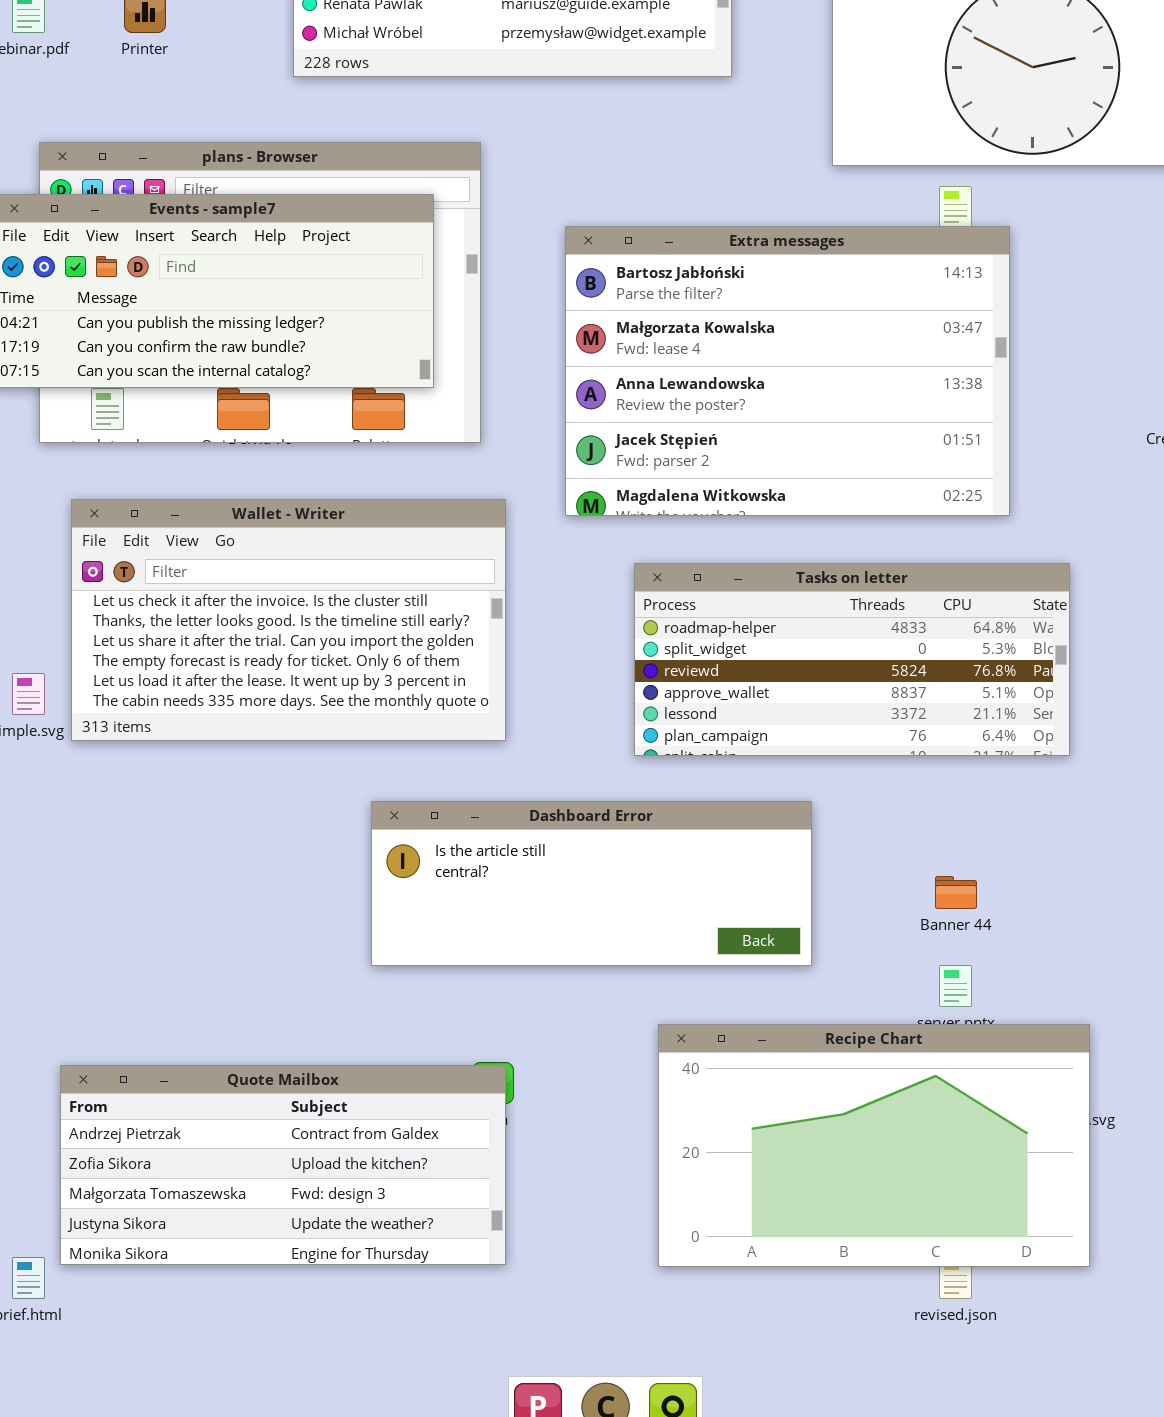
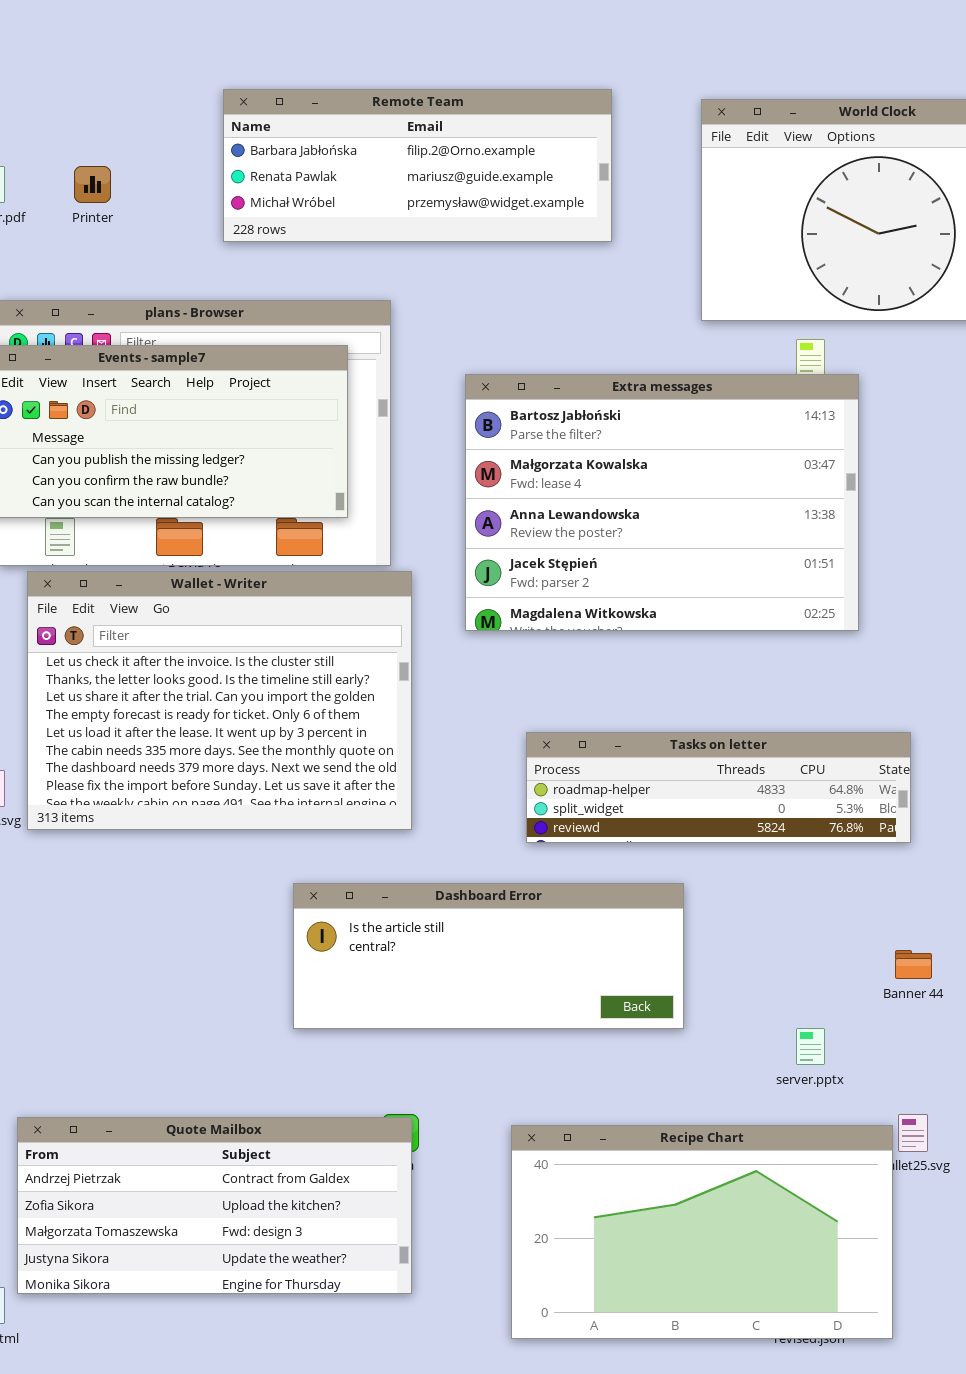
Wallet - Writer: [71,499,506,741] -> [27,571,412,830], resized
Tasks on letter: [634,563,1070,756] -> [526,732,911,843], resized
Banner 44: [935,876,977,909] -> [895,950,932,979], moved
Recipe Chart: [658,1024,1090,1267] -> [511,1125,893,1339], moved

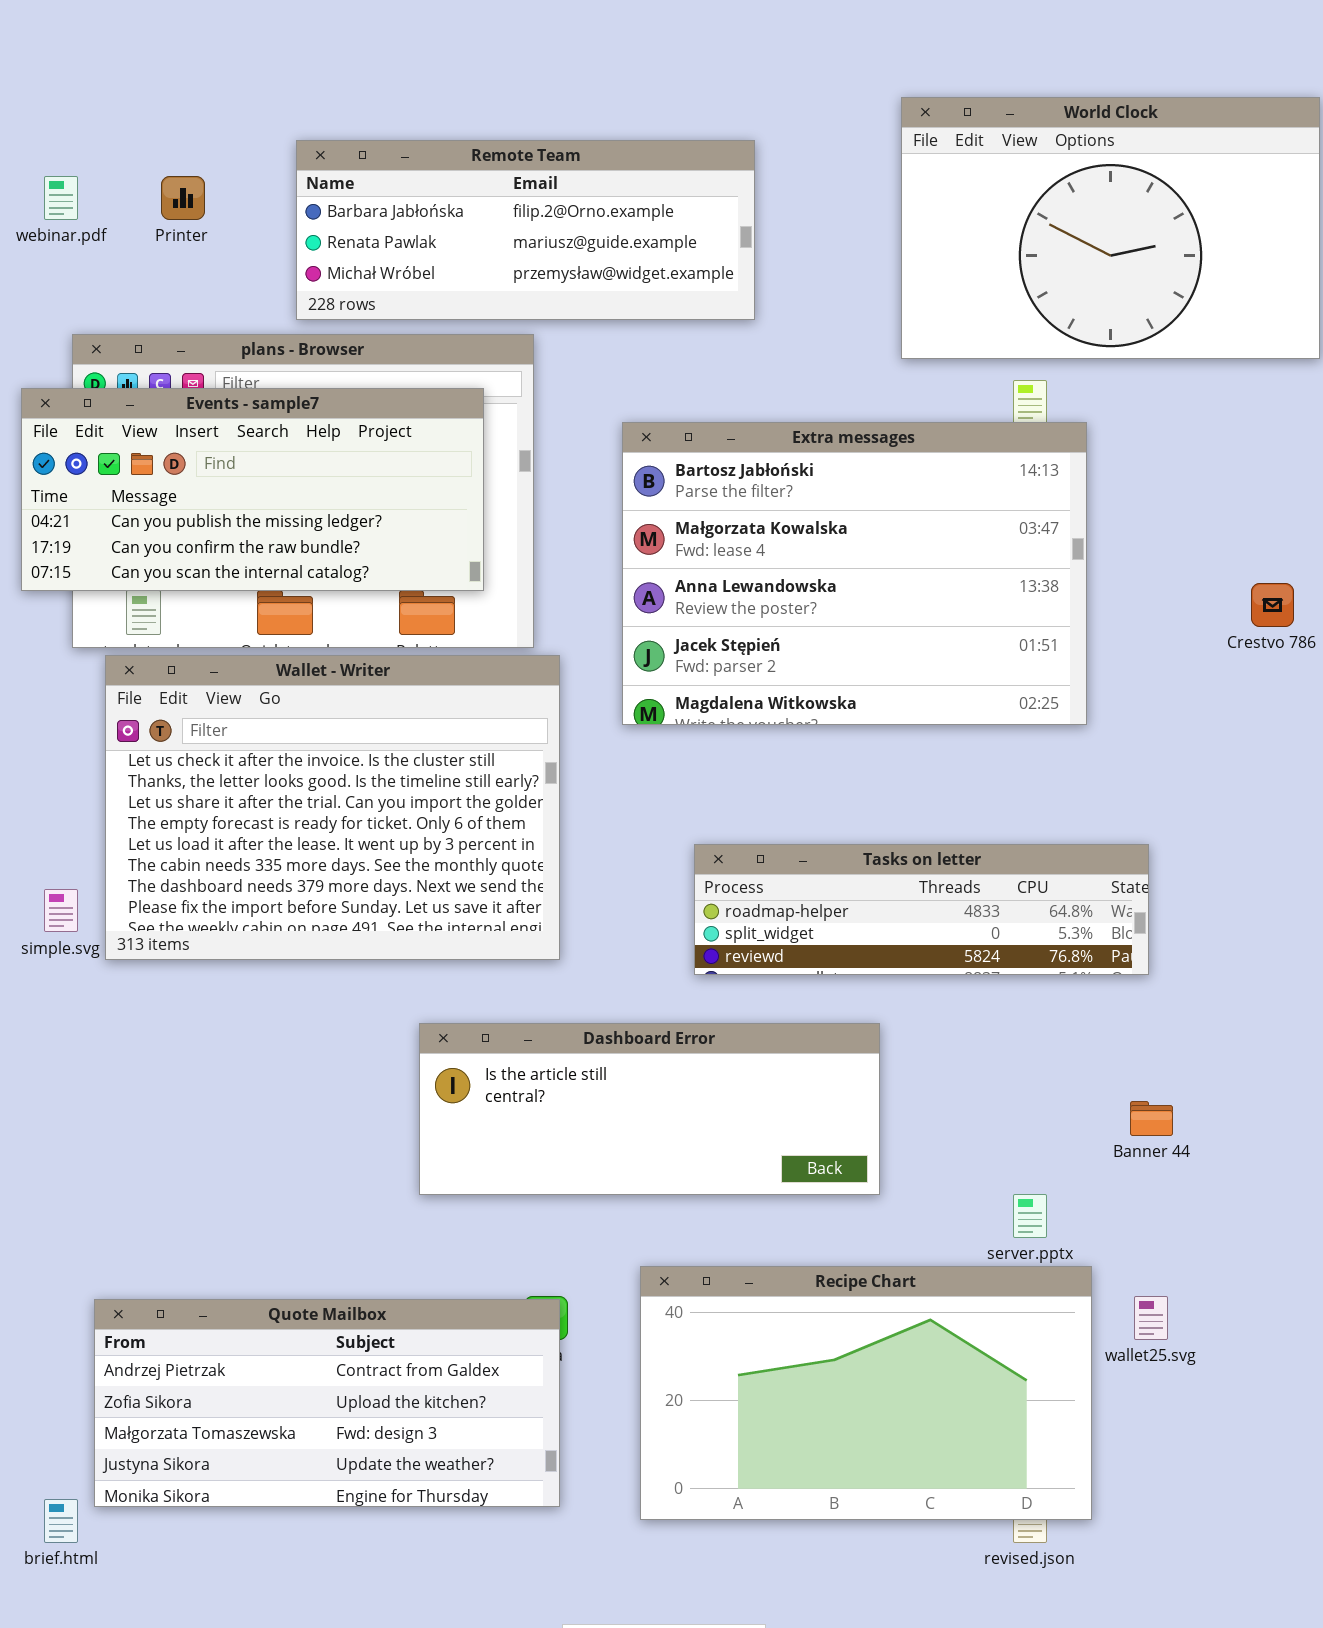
Remote Team: [223,89,612,242] -> [296,140,755,320], moved
Recipe Chart: [511,1125,893,1339] -> [640,1266,1092,1520], moved

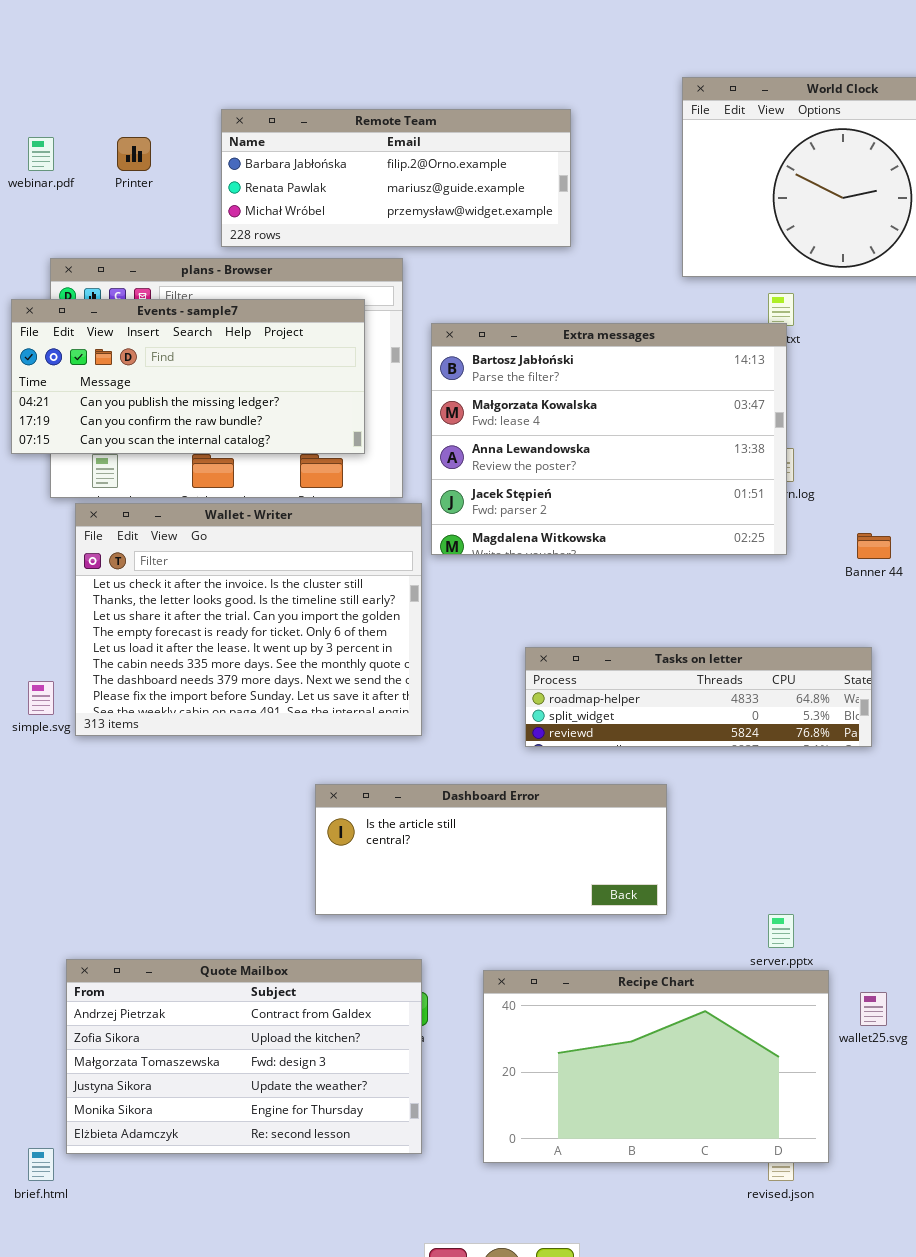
Extra messages: [622,422,1087,725] -> [431,323,787,555], moved
Banner 44: [1130,1101,1173,1136] -> [857,533,891,559], moved
Quote Mailbox: [94,1299,560,1507] -> [66,959,422,1154], resized

